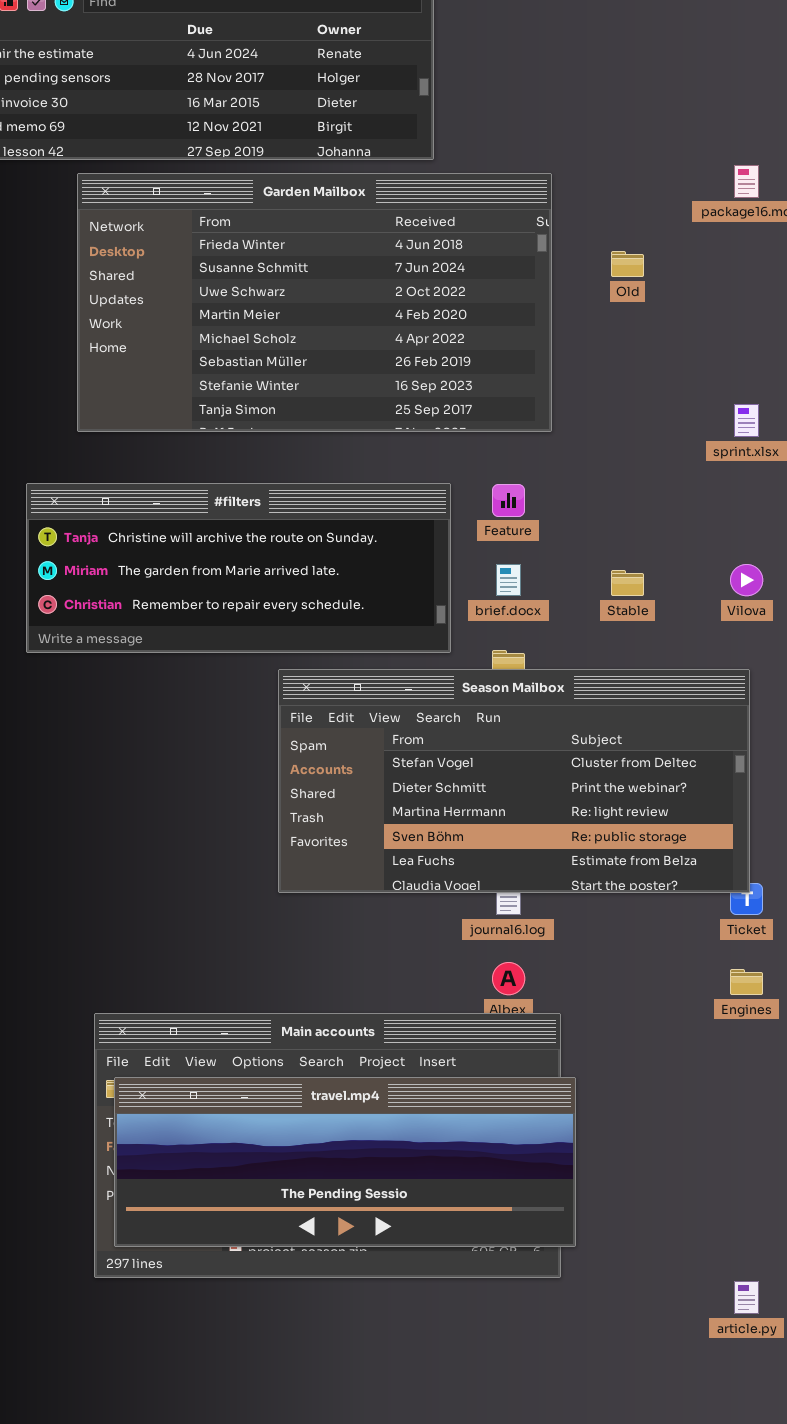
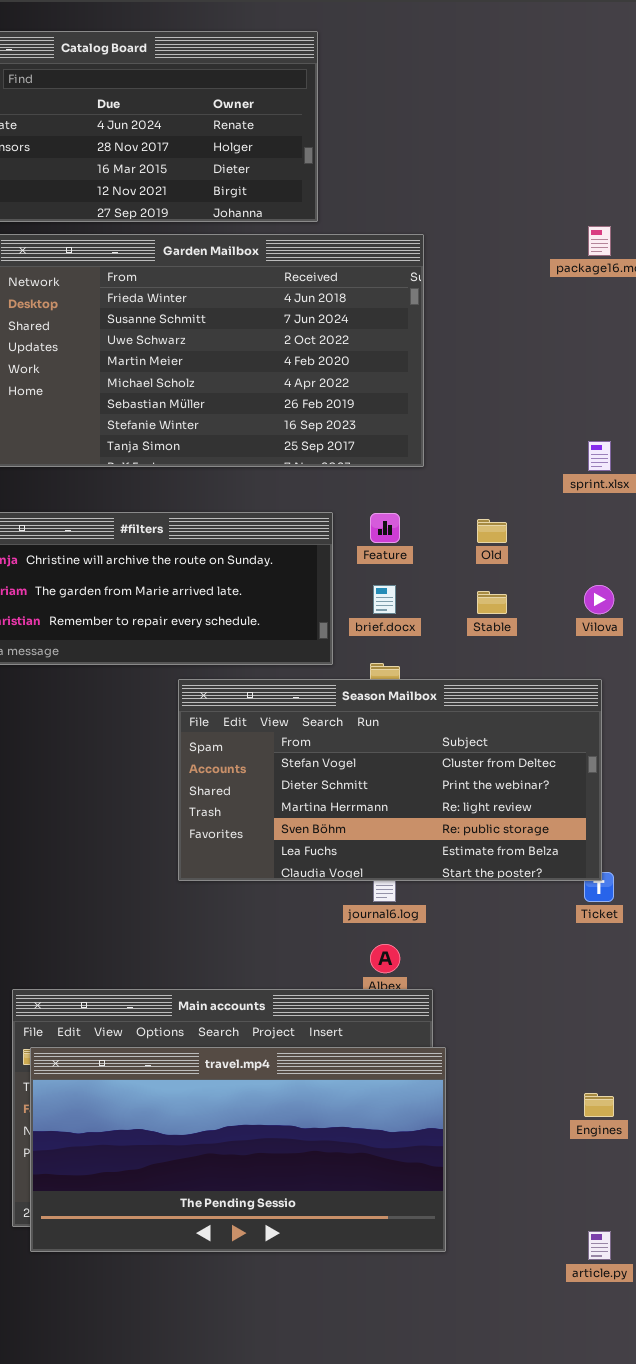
Old: [611,251,644,277] -> [477,519,507,543], moved
Engines: [730,969,763,995] -> [584,1093,614,1117], moved
travel.mp4: [114,1077,576,1247] -> [30,1047,446,1252], resized

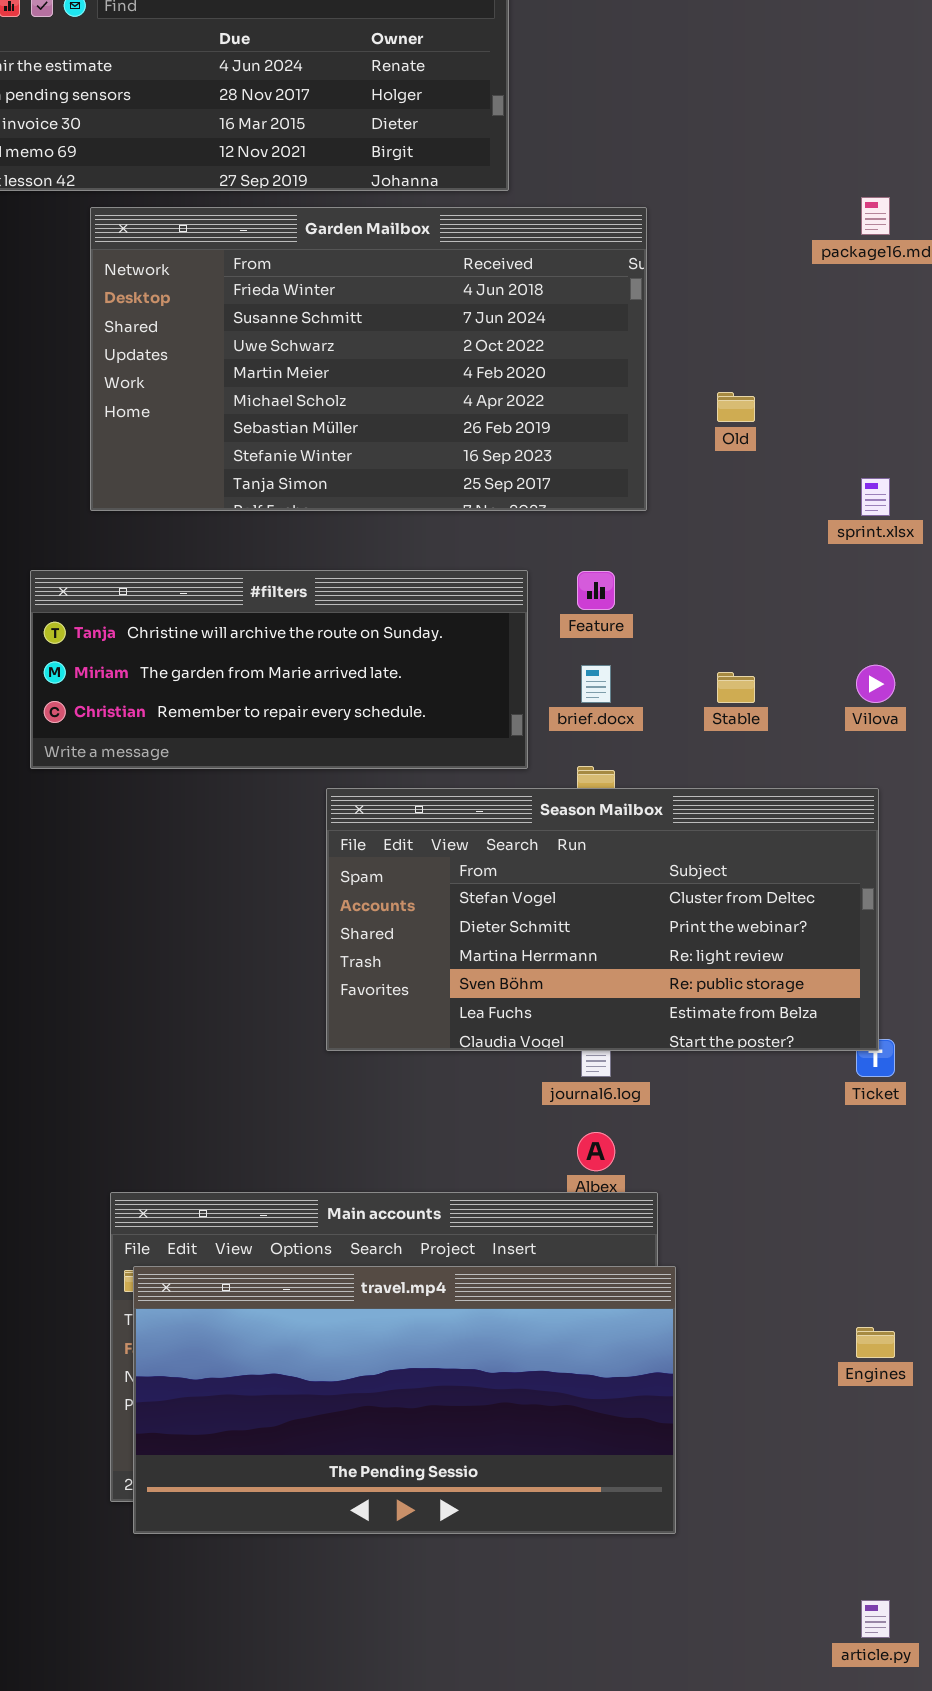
Old: [477,519,507,543] -> [717,392,755,422], moved
article.py: [588,1231,611,1260] -> [861,1600,890,1638], moved

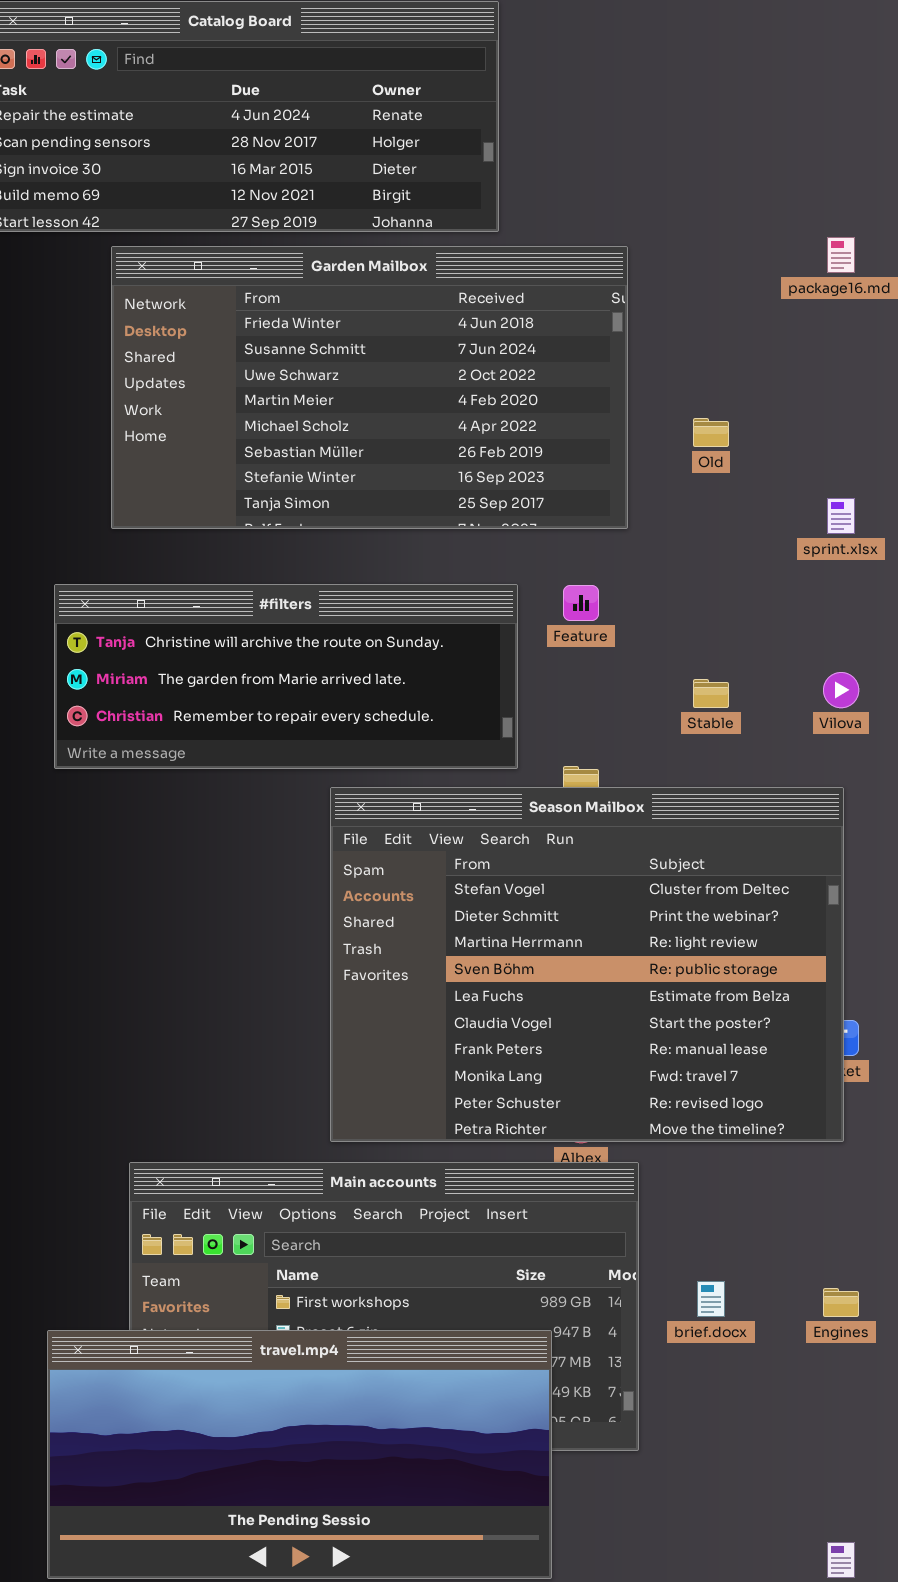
brief.docx: [581,665,611,703] -> [697,1281,725,1317], moved
Season Mailbox: [326,788,879,1051] -> [330,787,844,1142], resized
travel.mp4: [133,1266,676,1534] -> [47,1330,552,1579], moved

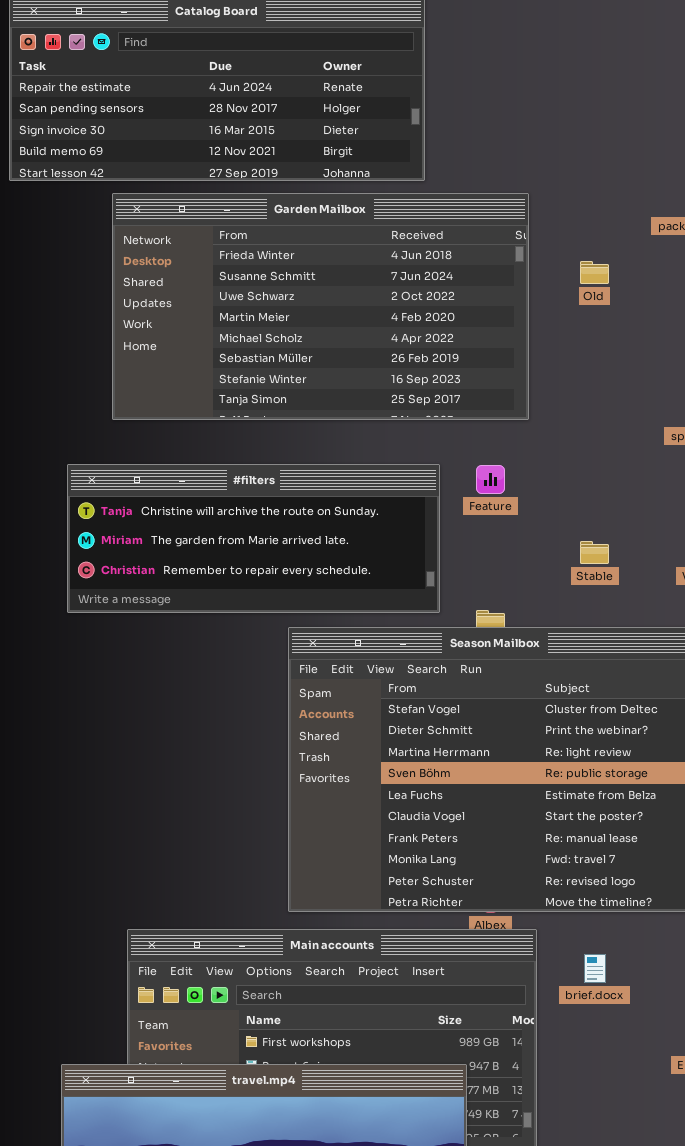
Old: [693,418,729,447] -> [580,261,609,284], moved
brief.docx: [697,1281,725,1317] -> [584,954,606,983], moved

